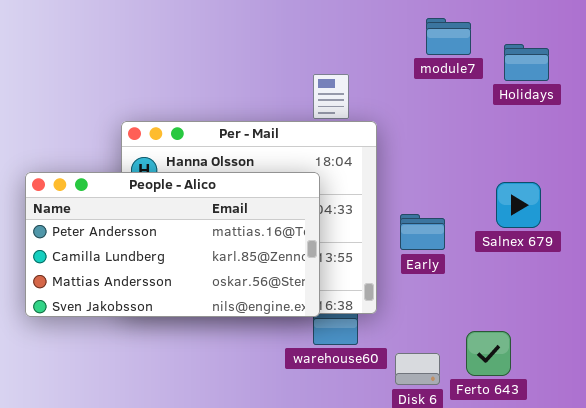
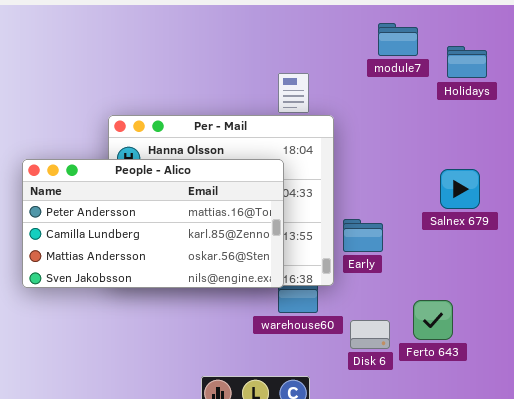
Early: [400,214,445,250] -> [343,219,383,252], moved

